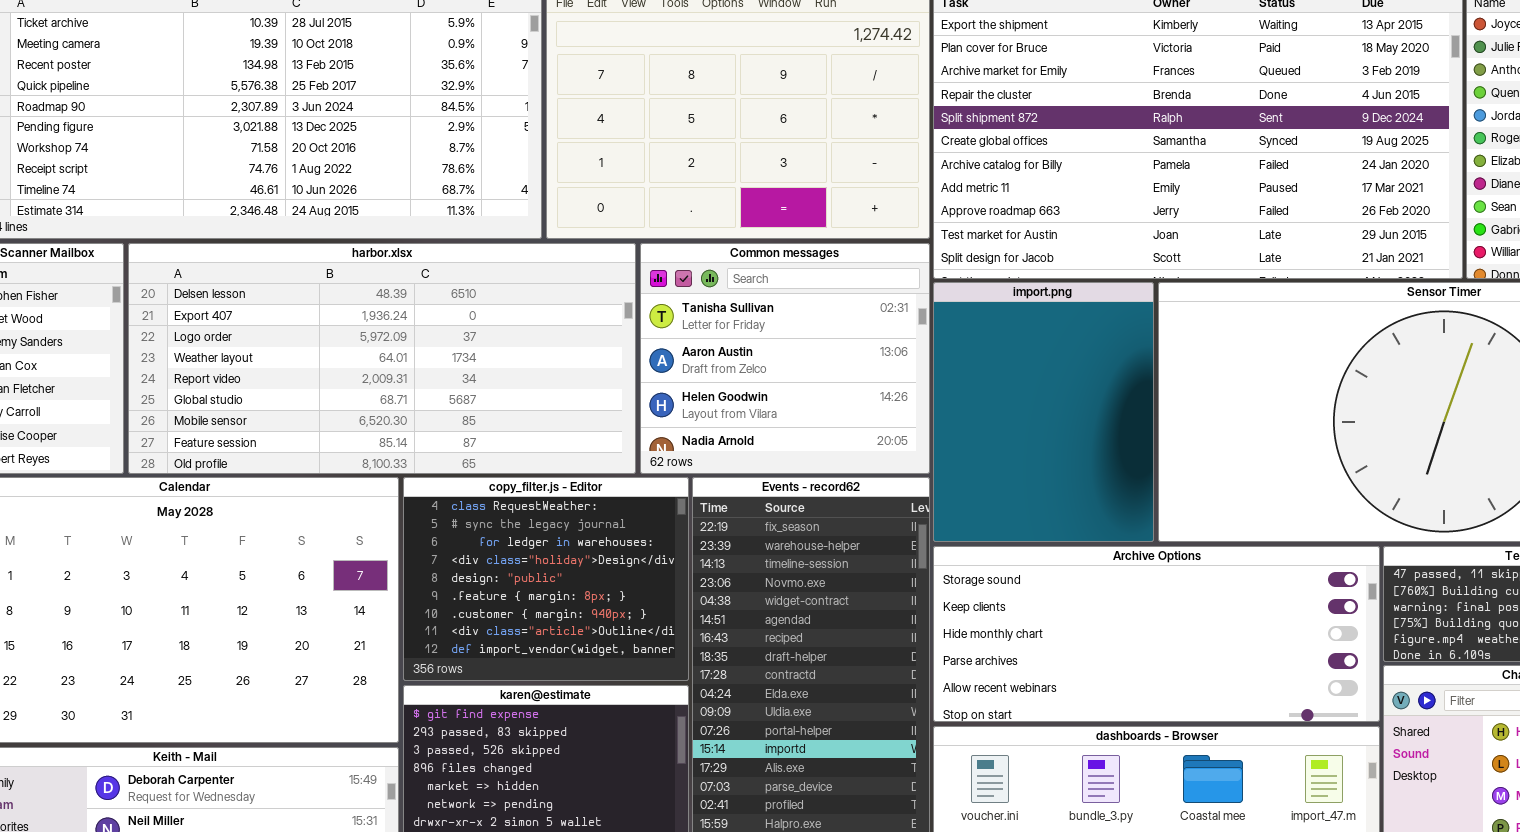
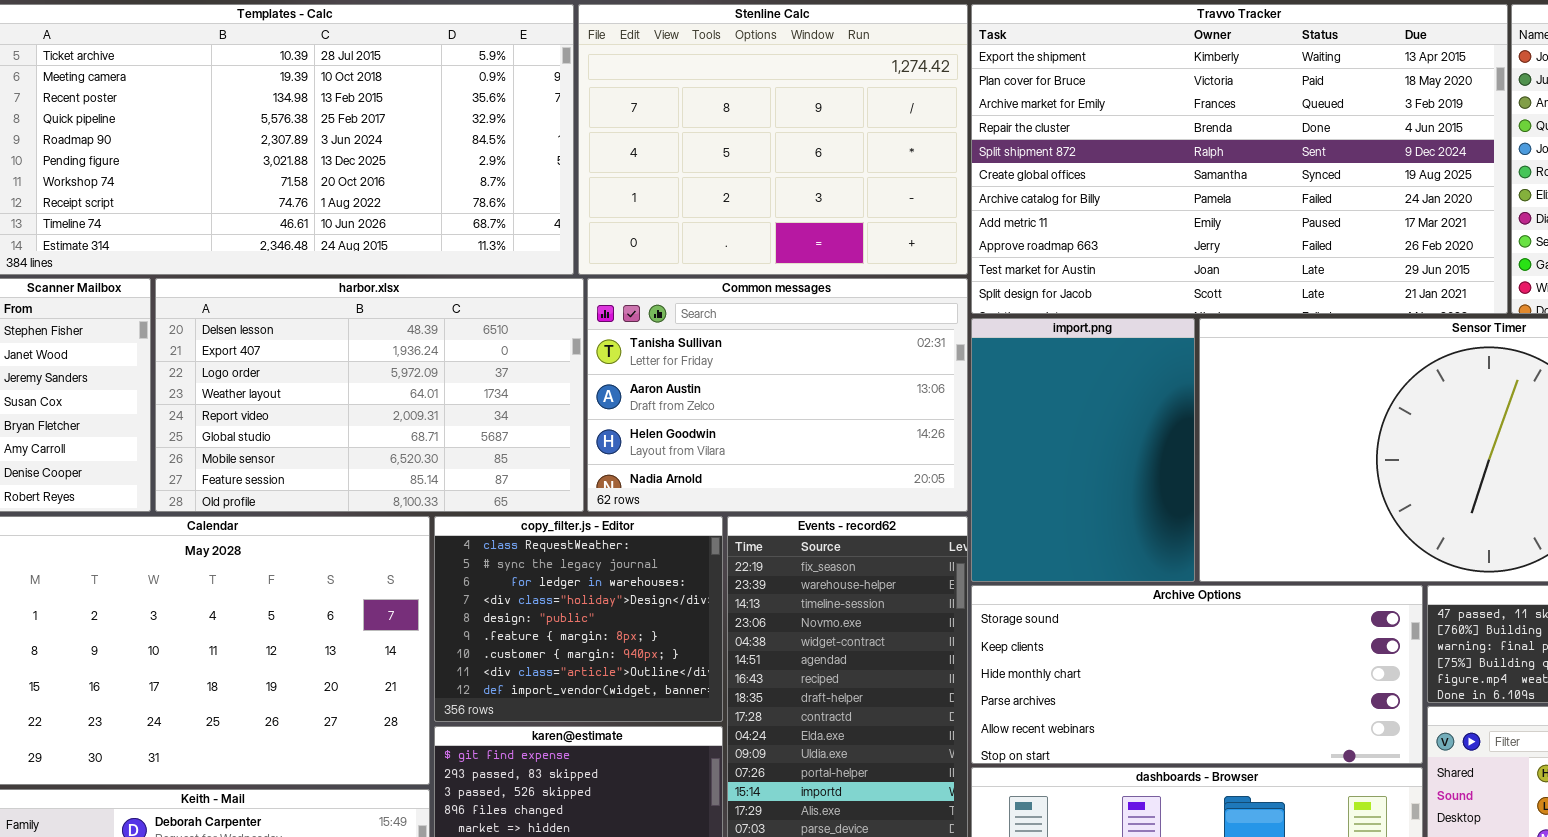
harbor.xlsx: [128,243,636,474] -> [155,278,584,512], resized
Common messages: [640,243,930,474] -> [587,278,968,512], resized

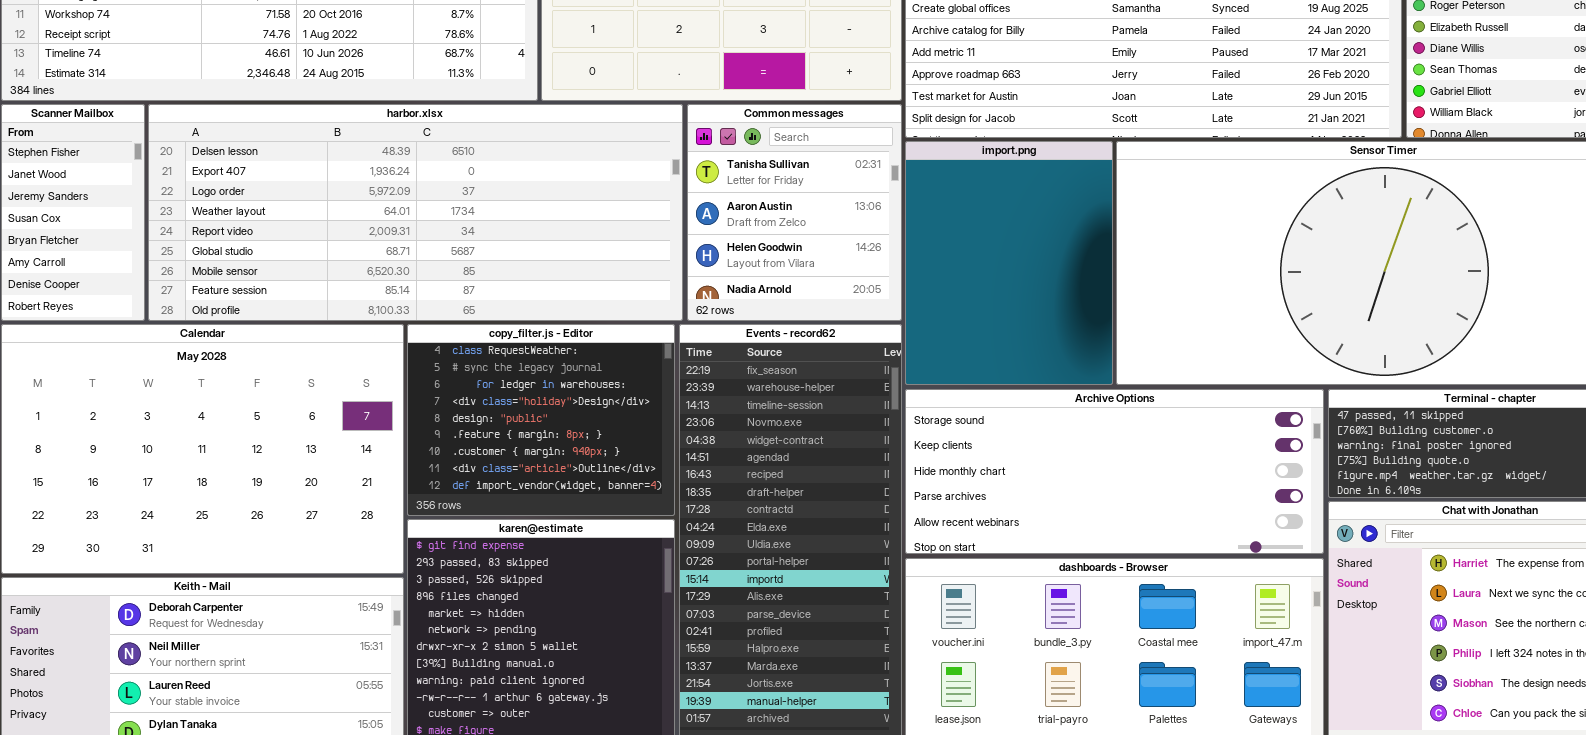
harbor.xlsx: [155,278,584,512] -> [148,104,683,321], resized
Common messages: [587,278,968,512] -> [687,104,902,321], resized

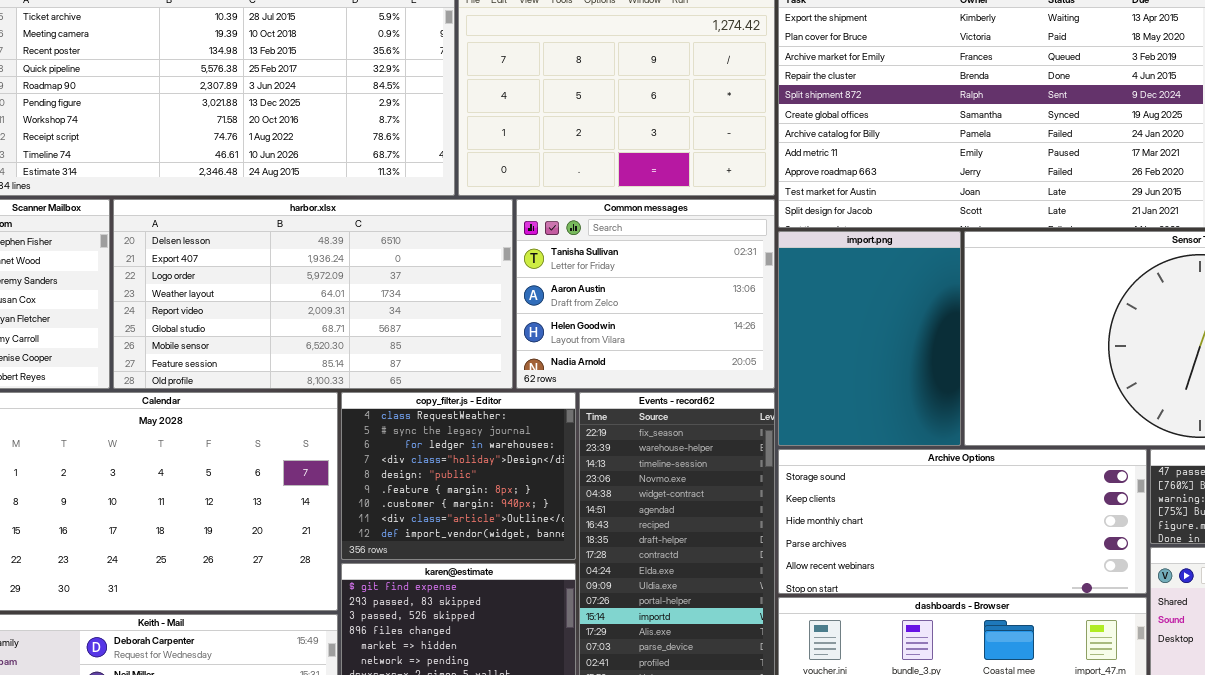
harbor.xlsx: [148,104,683,321] -> [113,199,513,389], resized
Common messages: [687,104,902,321] -> [516,199,775,389], resized

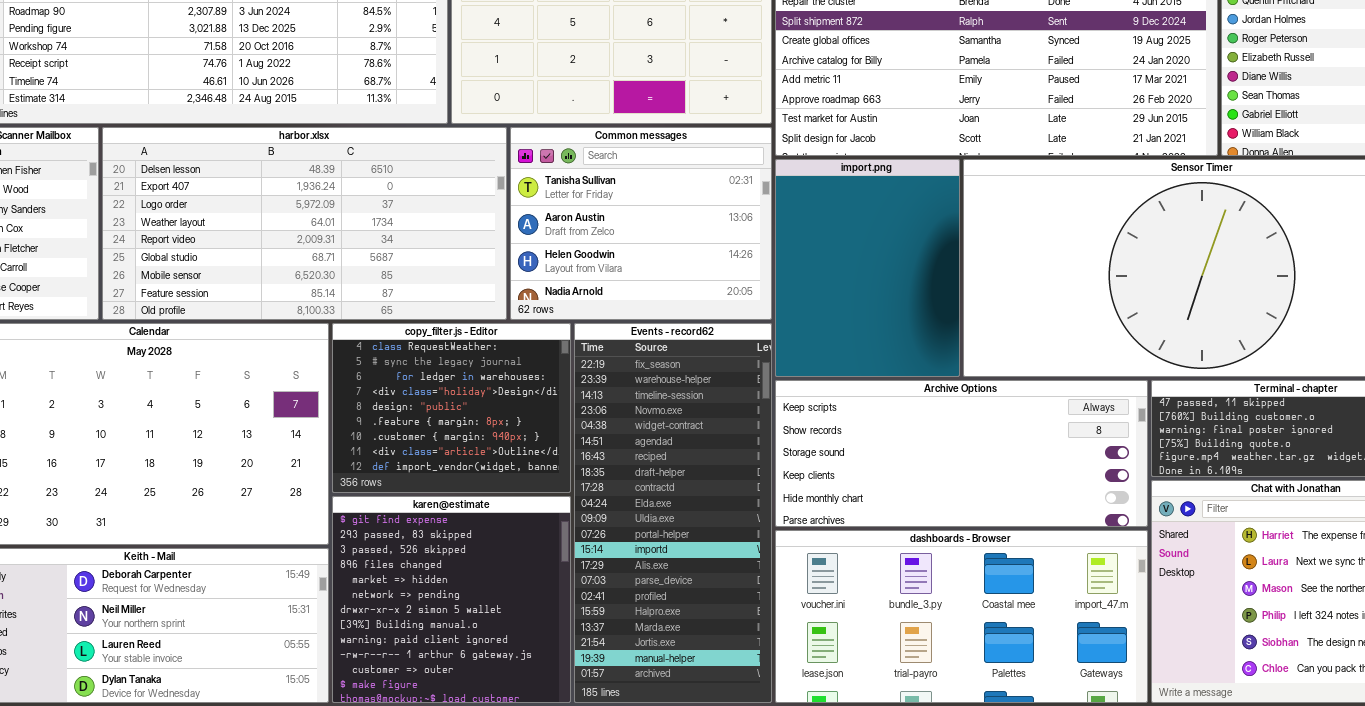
Archive Options: [778,449,1147,594] -> [775,380,1148,527], scrolled up 2 rows

